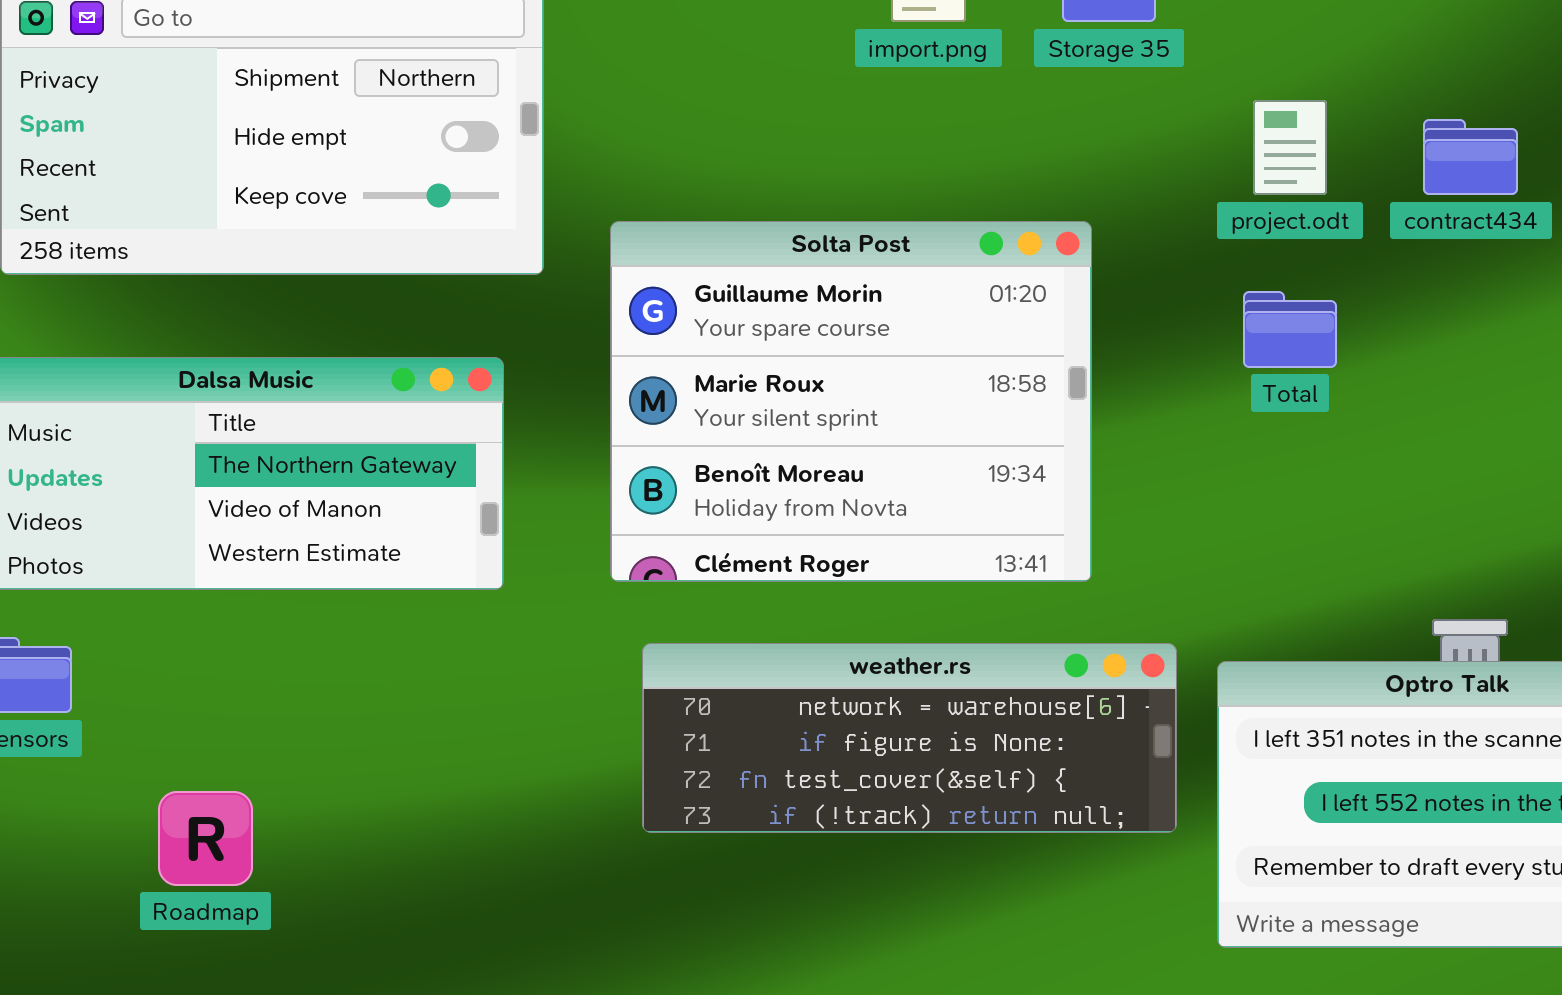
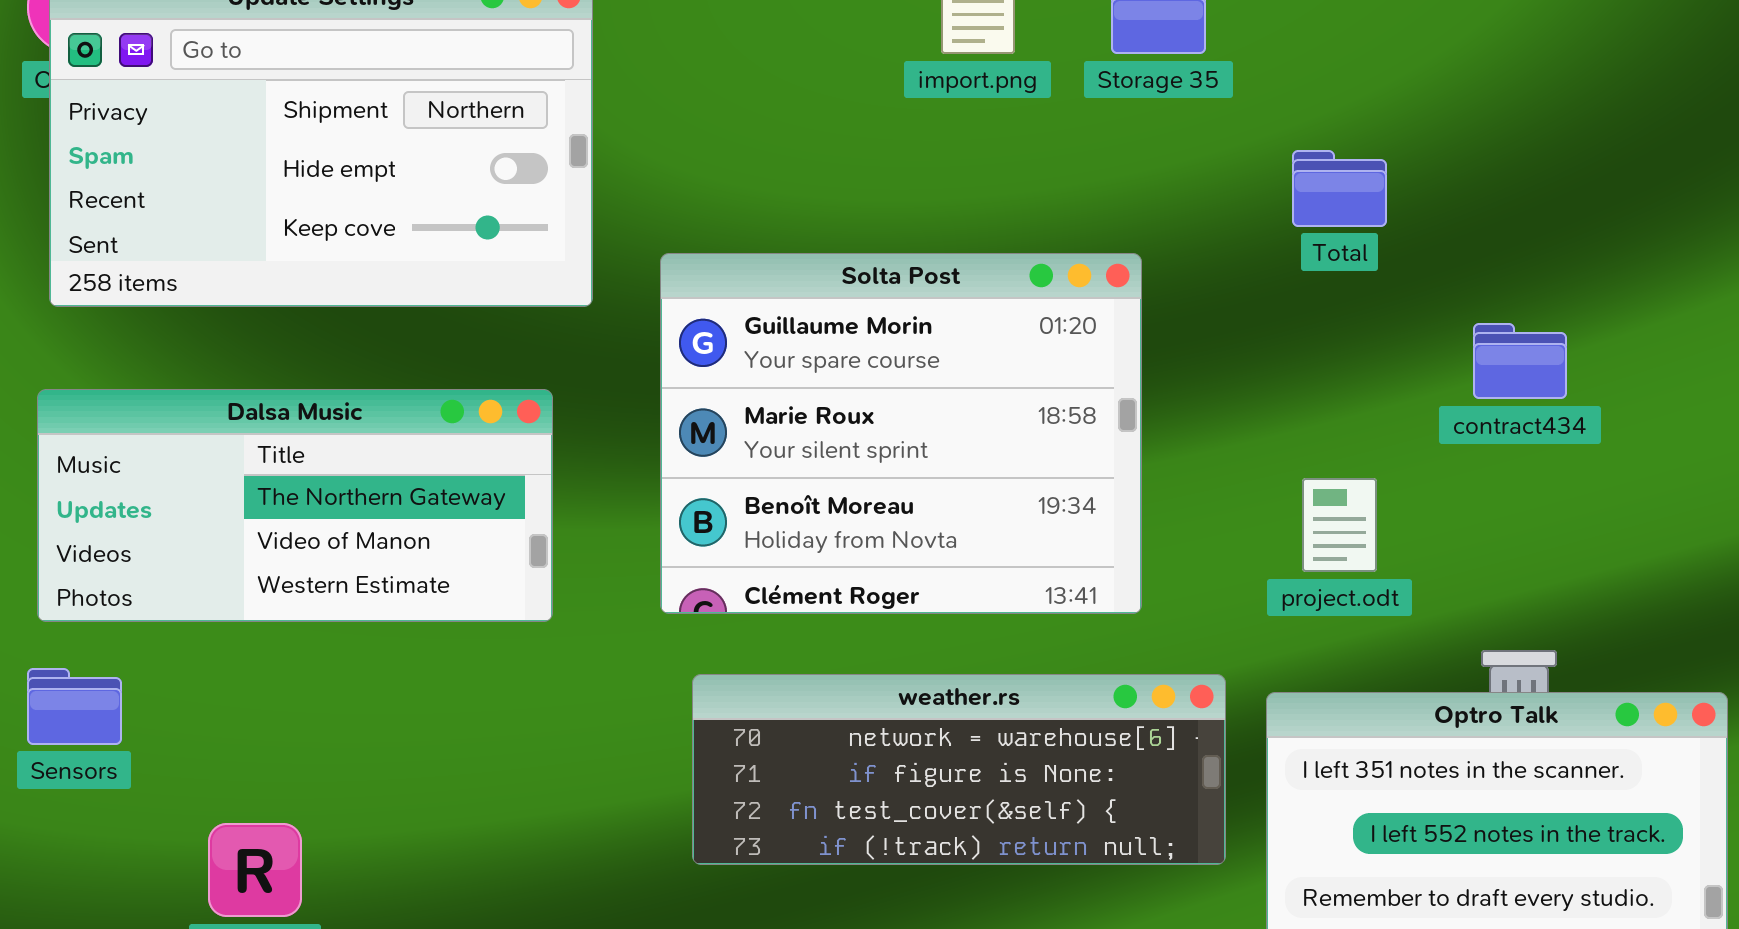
project.odt: [1253,100,1327,195] -> [1302,478,1377,572], moved
contract434: [1423,119,1518,195] -> [1473,323,1567,399], moved
Total: [1243,291,1337,368] -> [1292,150,1387,227], moved

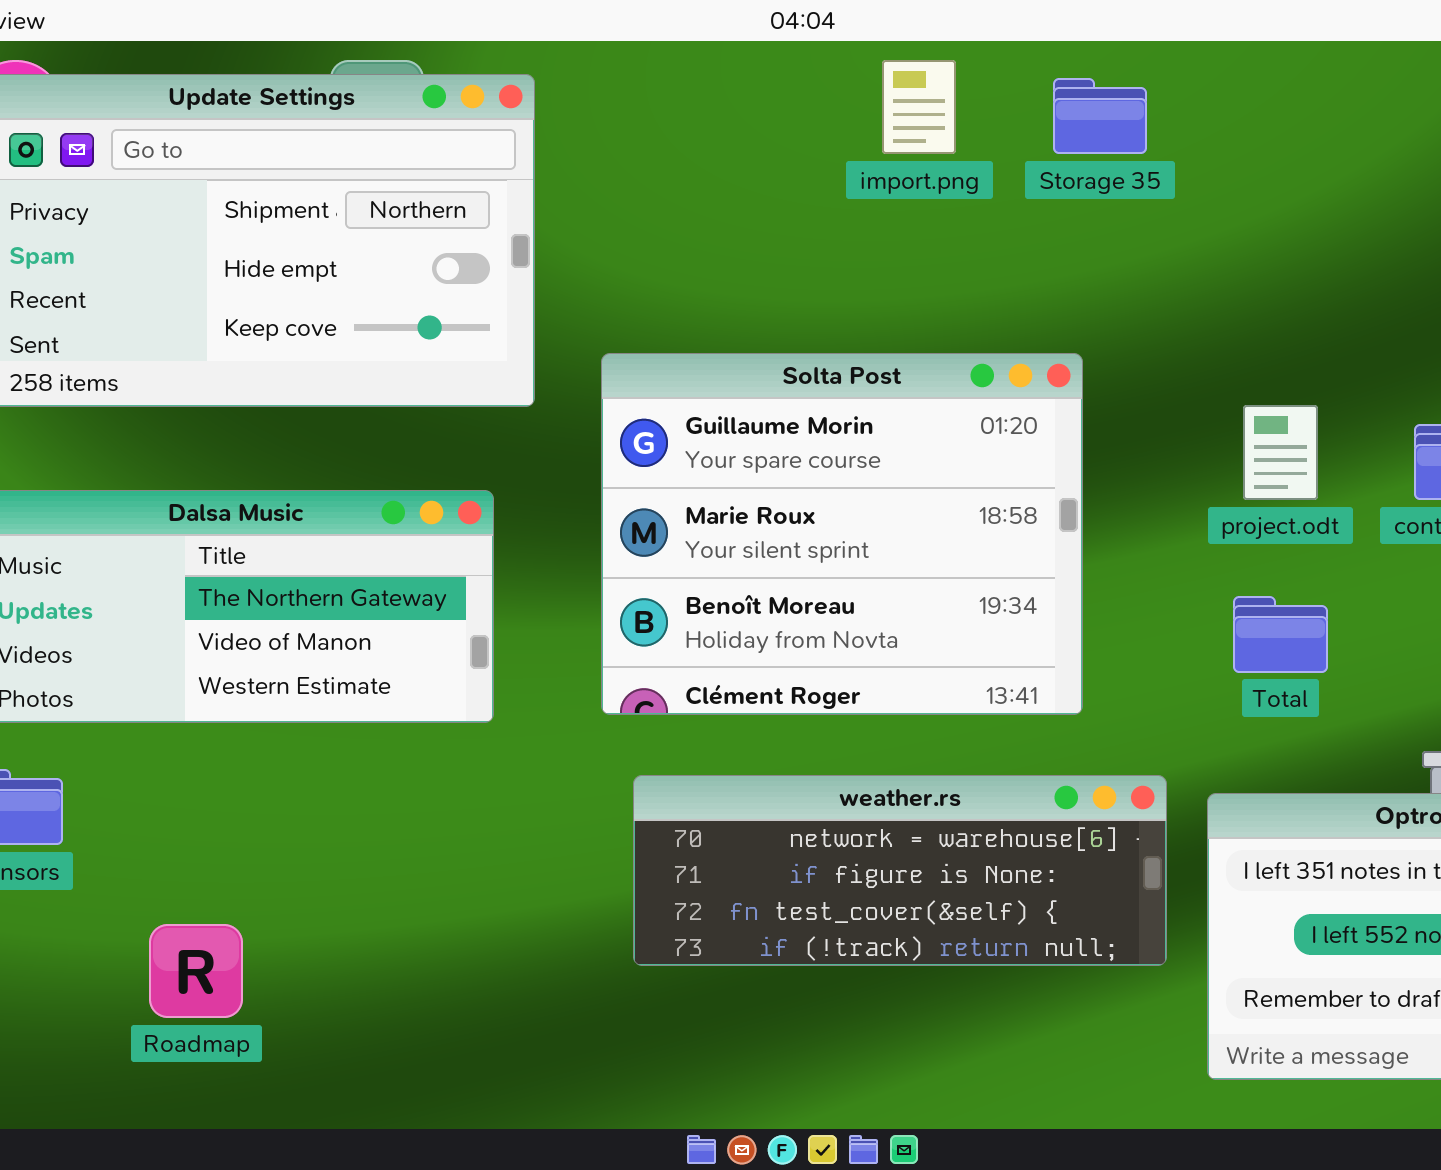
Total: [1292,150,1387,227] -> [1233,596,1328,673], moved
project.odt: [1302,478,1377,572] -> [1243,405,1318,500], moved

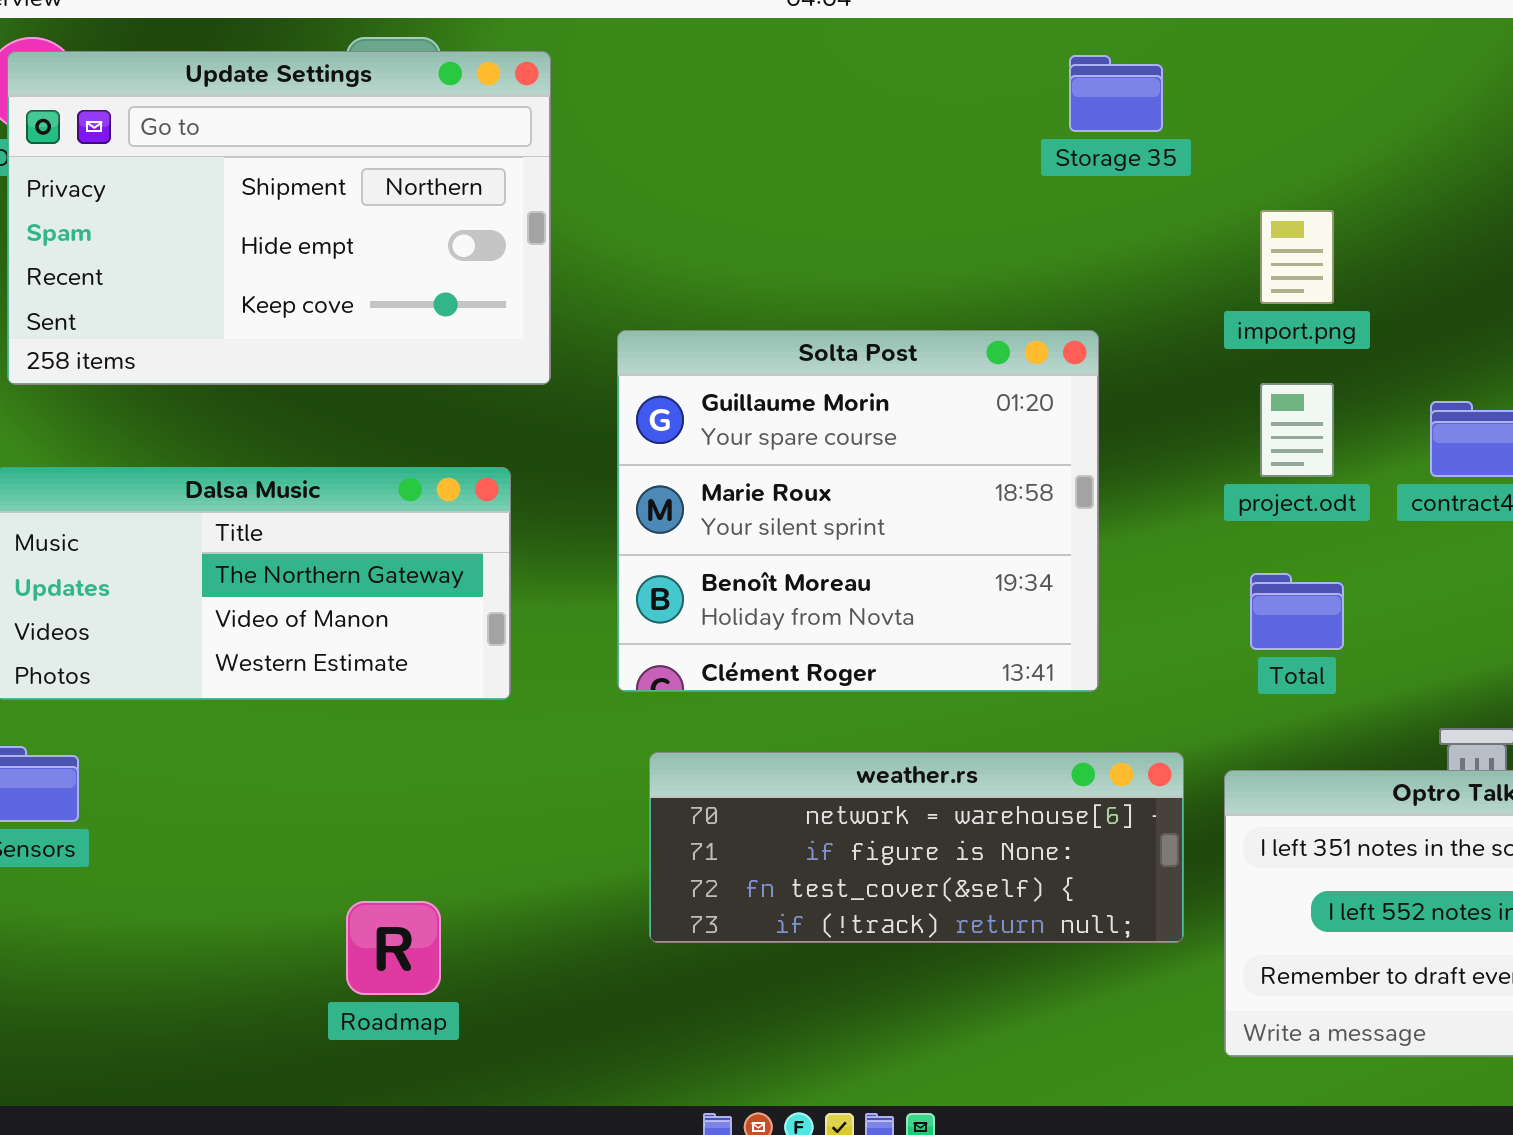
import.png: [882,60,956,154] -> [1260,210,1334,304], moved
Roadmap: [149,924,243,1018] -> [346,901,441,995], moved

